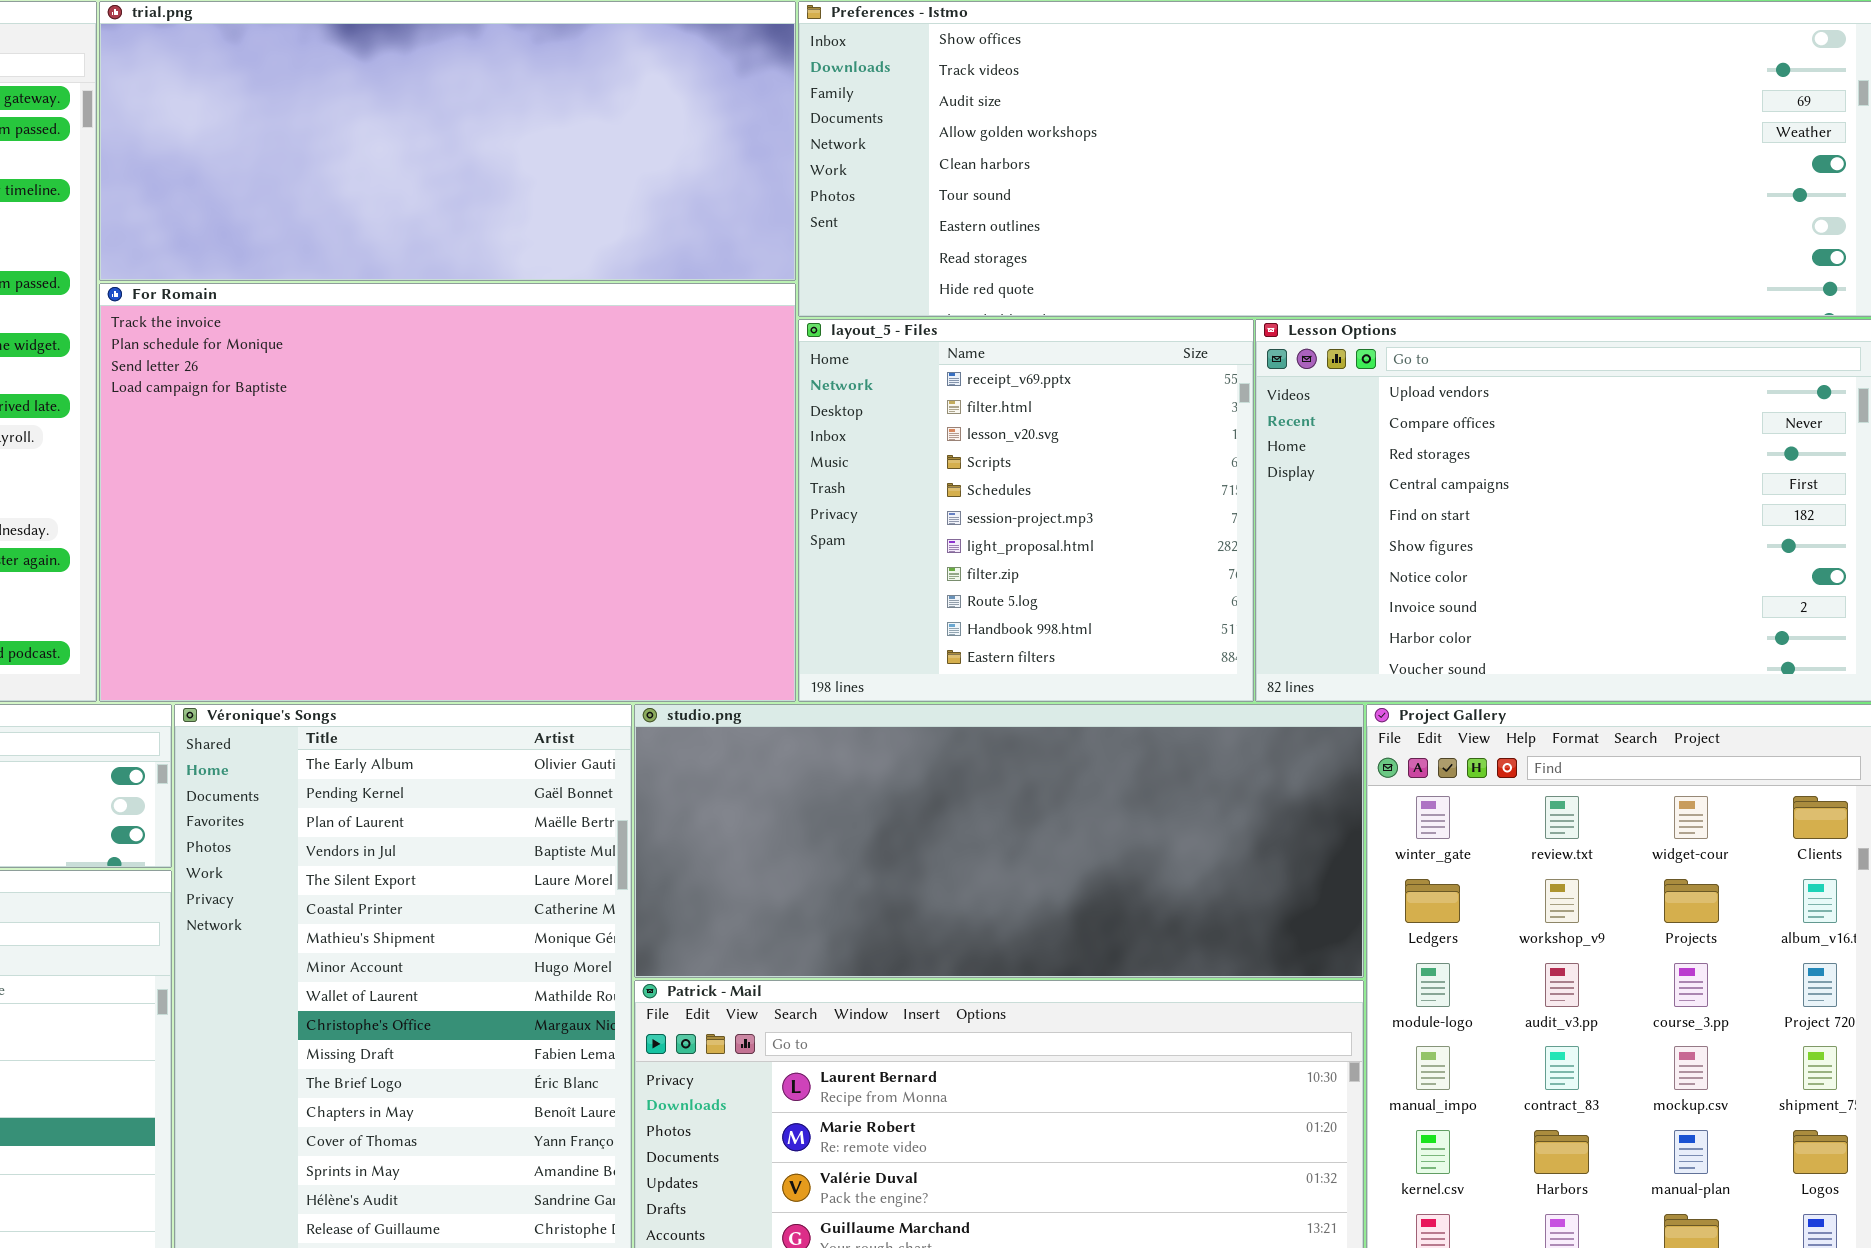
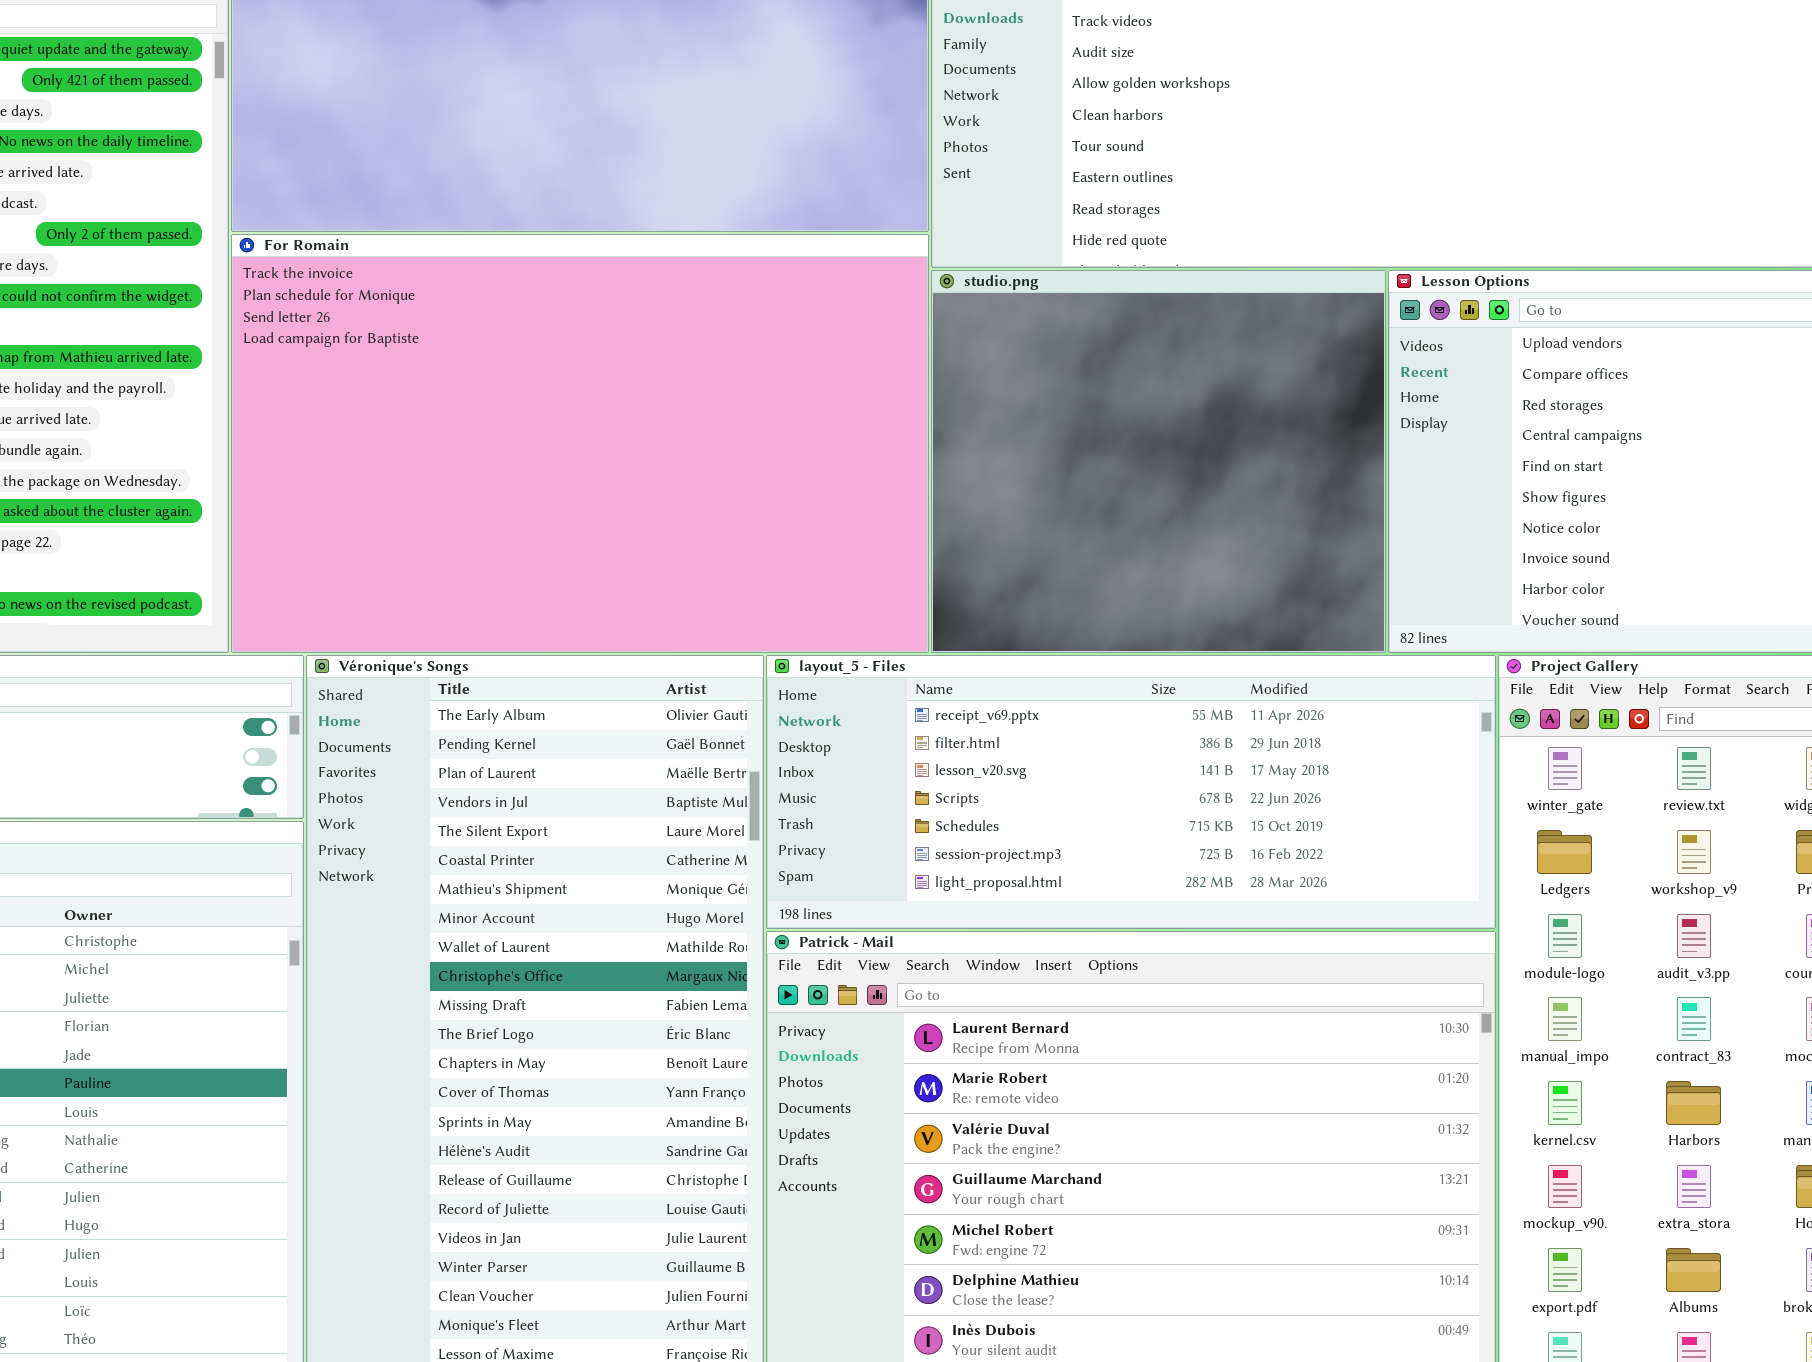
layout_5 - Files: [798,319,1254,702] -> [766,655,1496,929], moved, resized
studio.png: [634,704,1364,978] -> [931,270,1386,653], moved, resized

